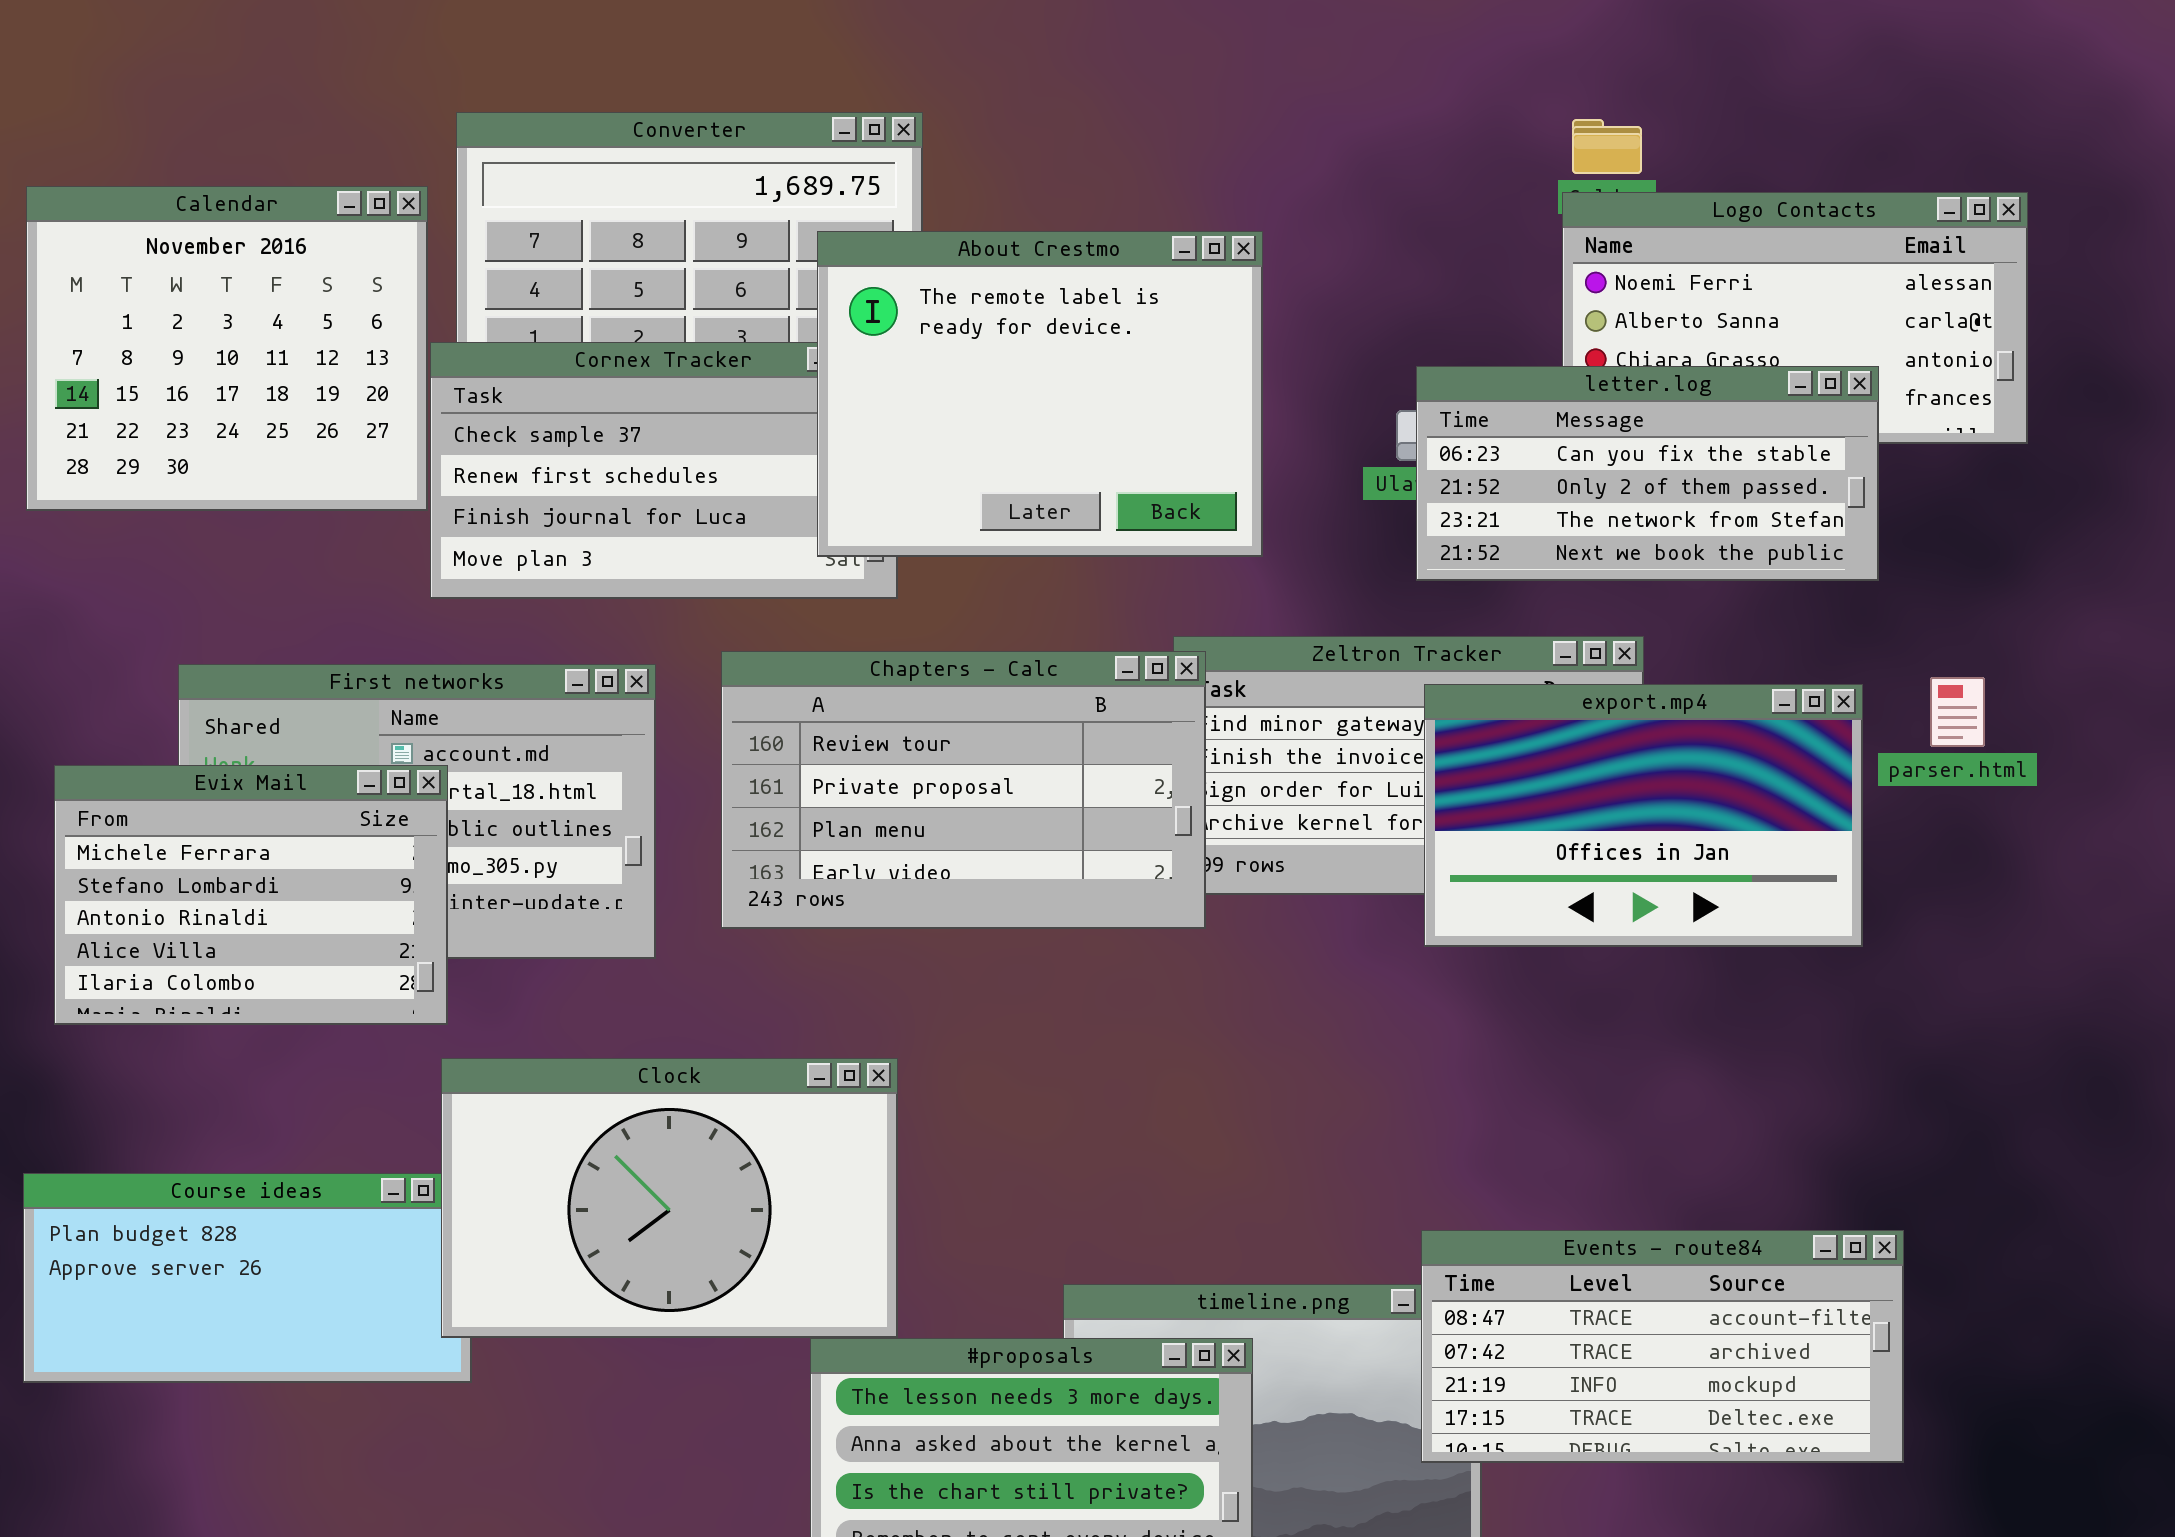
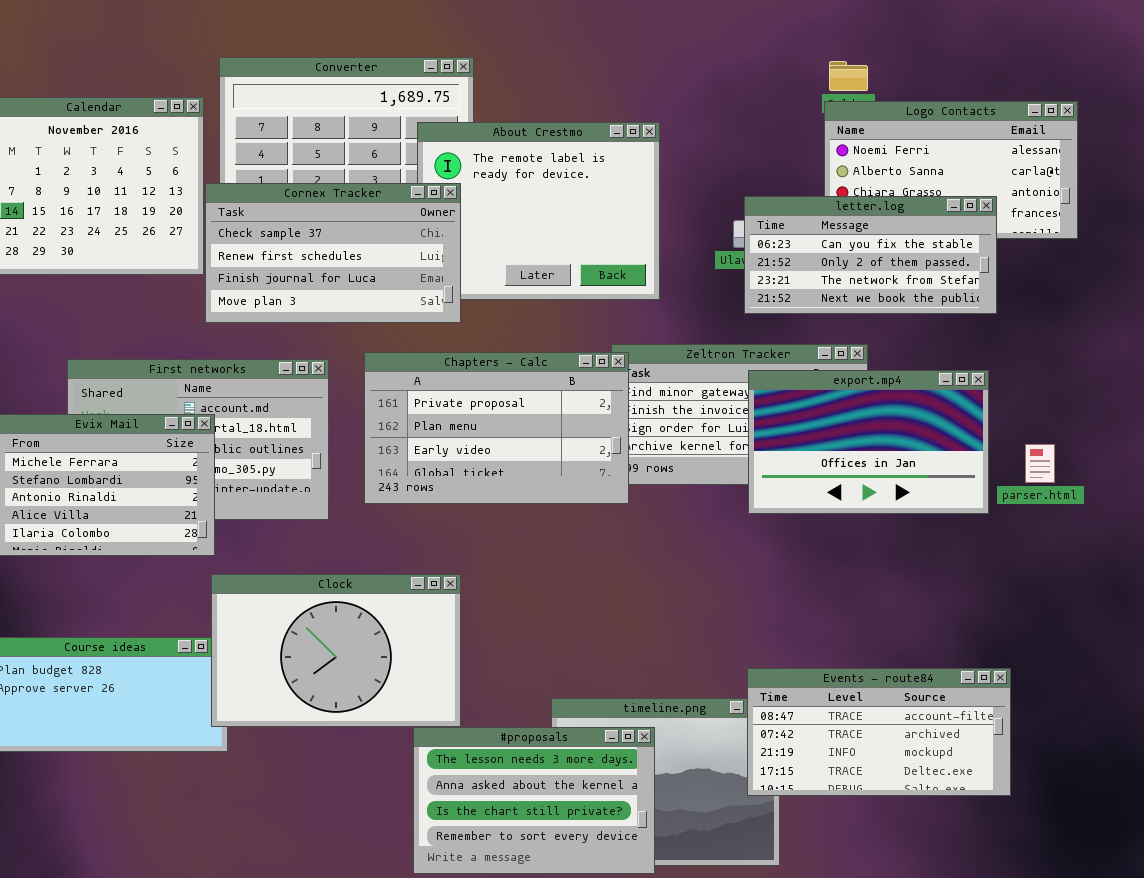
Cornex Tracker: [430,342,898,599] -> [205,183,461,323], raised
Chapters - Calc: [721,651,1206,929] -> [364,352,629,504], scrolled down 1 row
parser.html: [1930,677,1985,747] -> [1025,444,1055,483], moved

